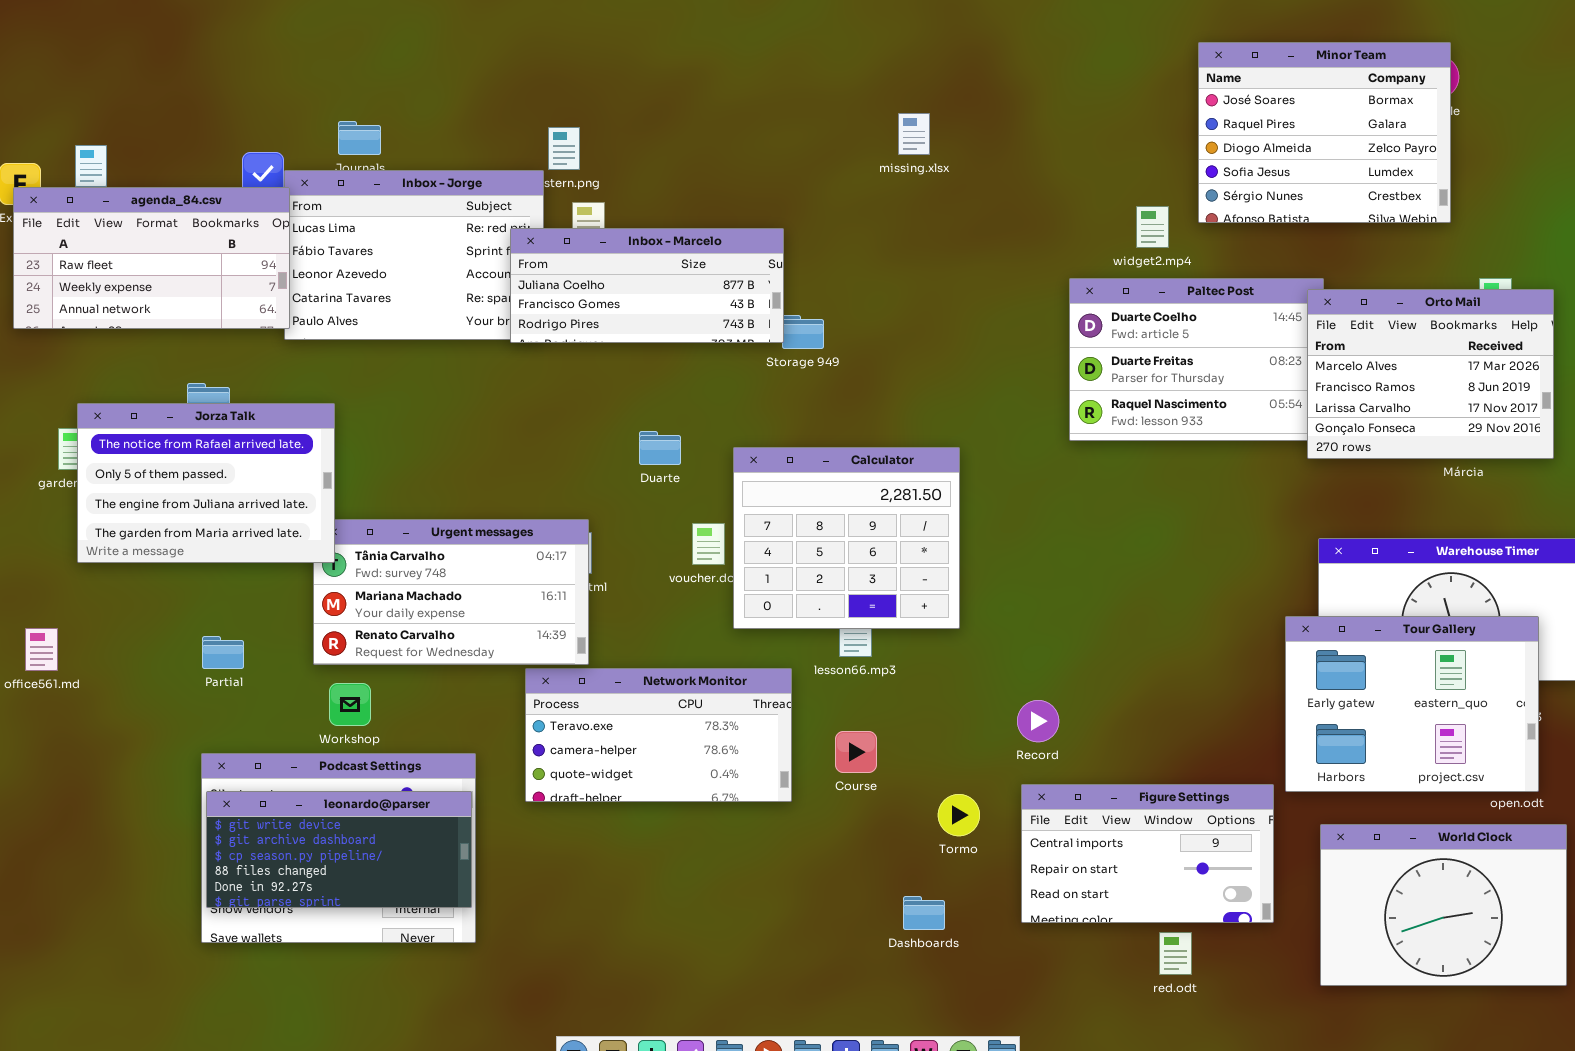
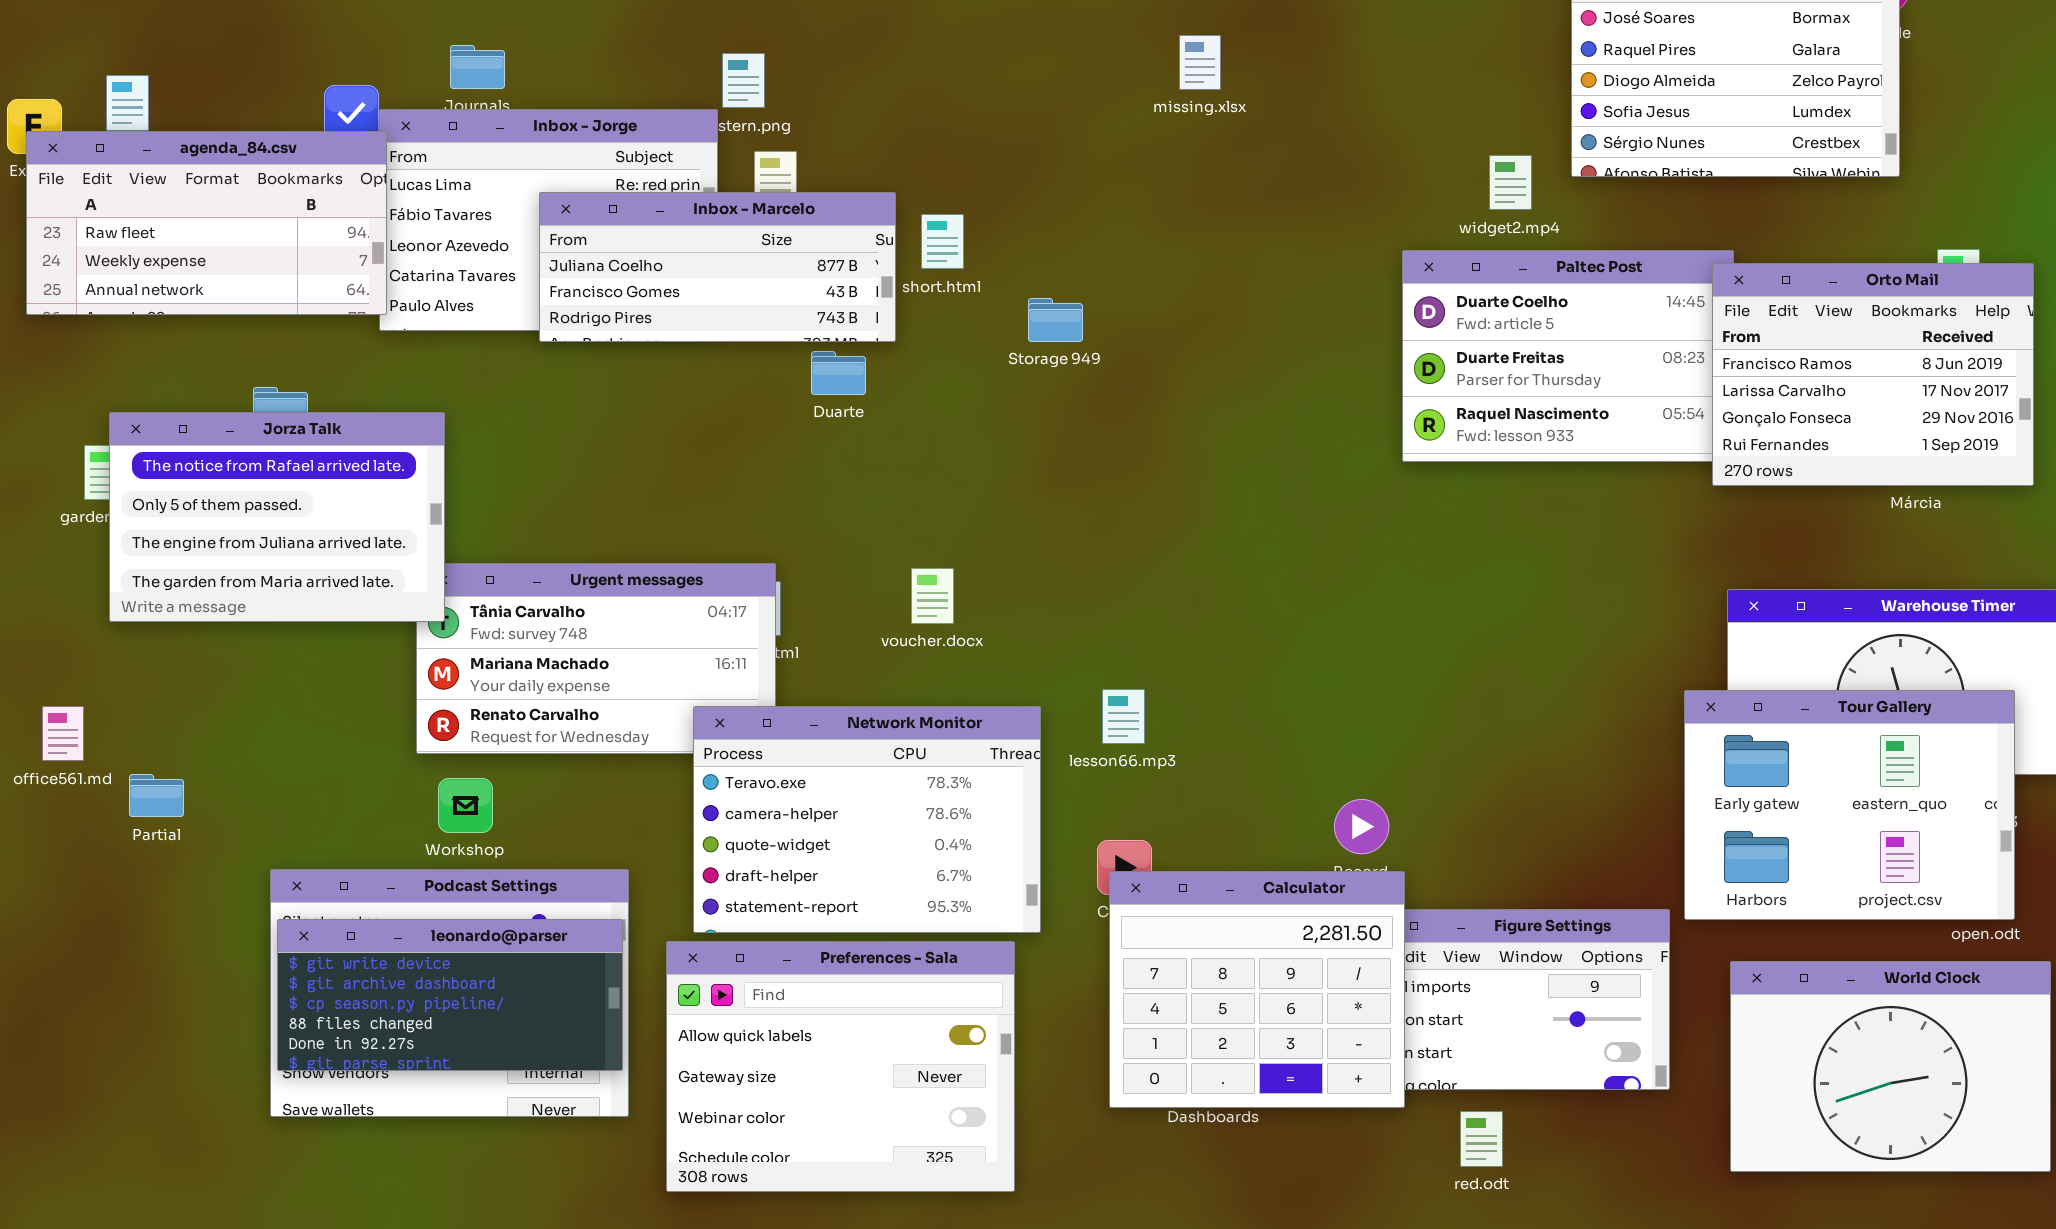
Inbox - Marcelo: [510,228,784,343] -> [539,192,896,342], moved
Orto Mail: [1307,289,1554,459] -> [1712,263,2034,486], scrolled down 1 row
Duarte: [639,431,681,465] -> [811,351,866,395], moved
Calculator: [733,447,960,629] -> [1109,871,1405,1108], moved
Partial: [202,636,244,669] -> [129,774,184,817], moved
Network Monitor: [525,668,792,802] -> [693,706,1041,933], resized
Preferences - Sala: none -> [666,941,1015,1192], opened
red.odt: [1159,932,1192,975] -> [1460,1111,1503,1167], moved

